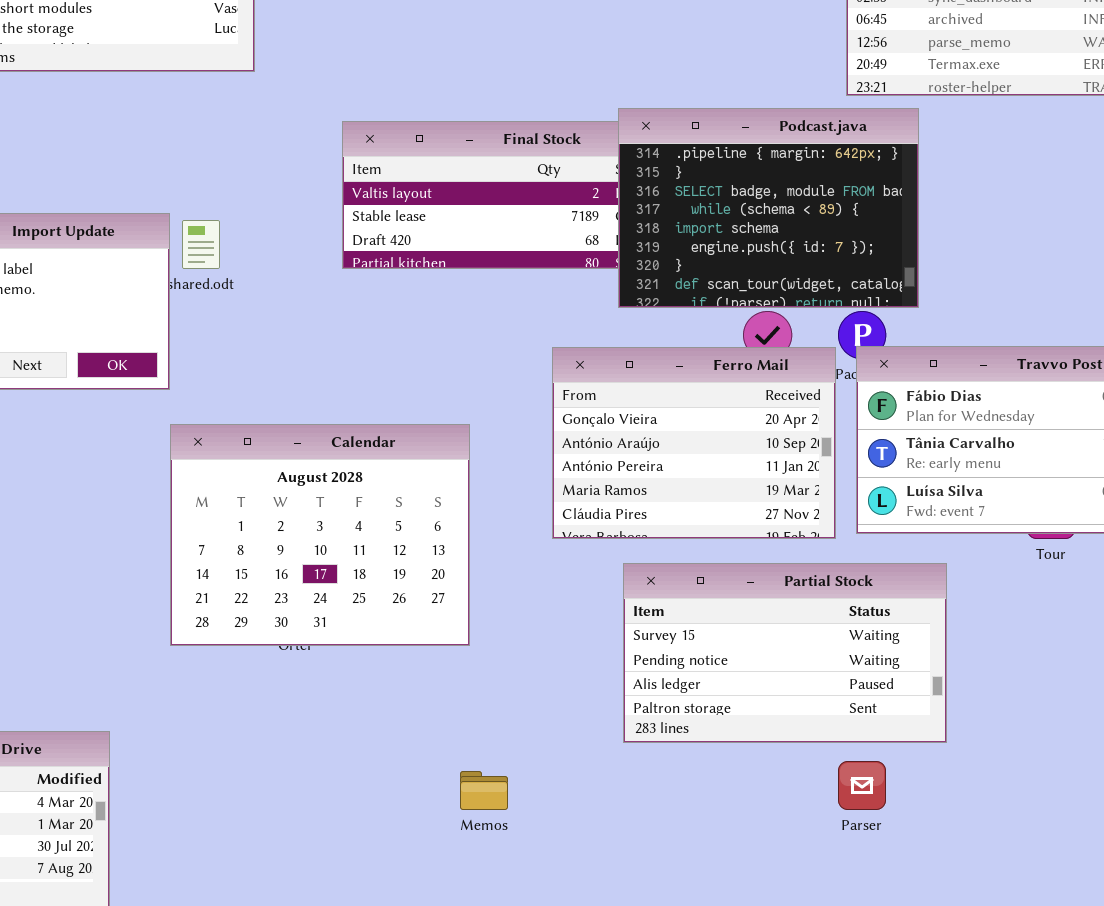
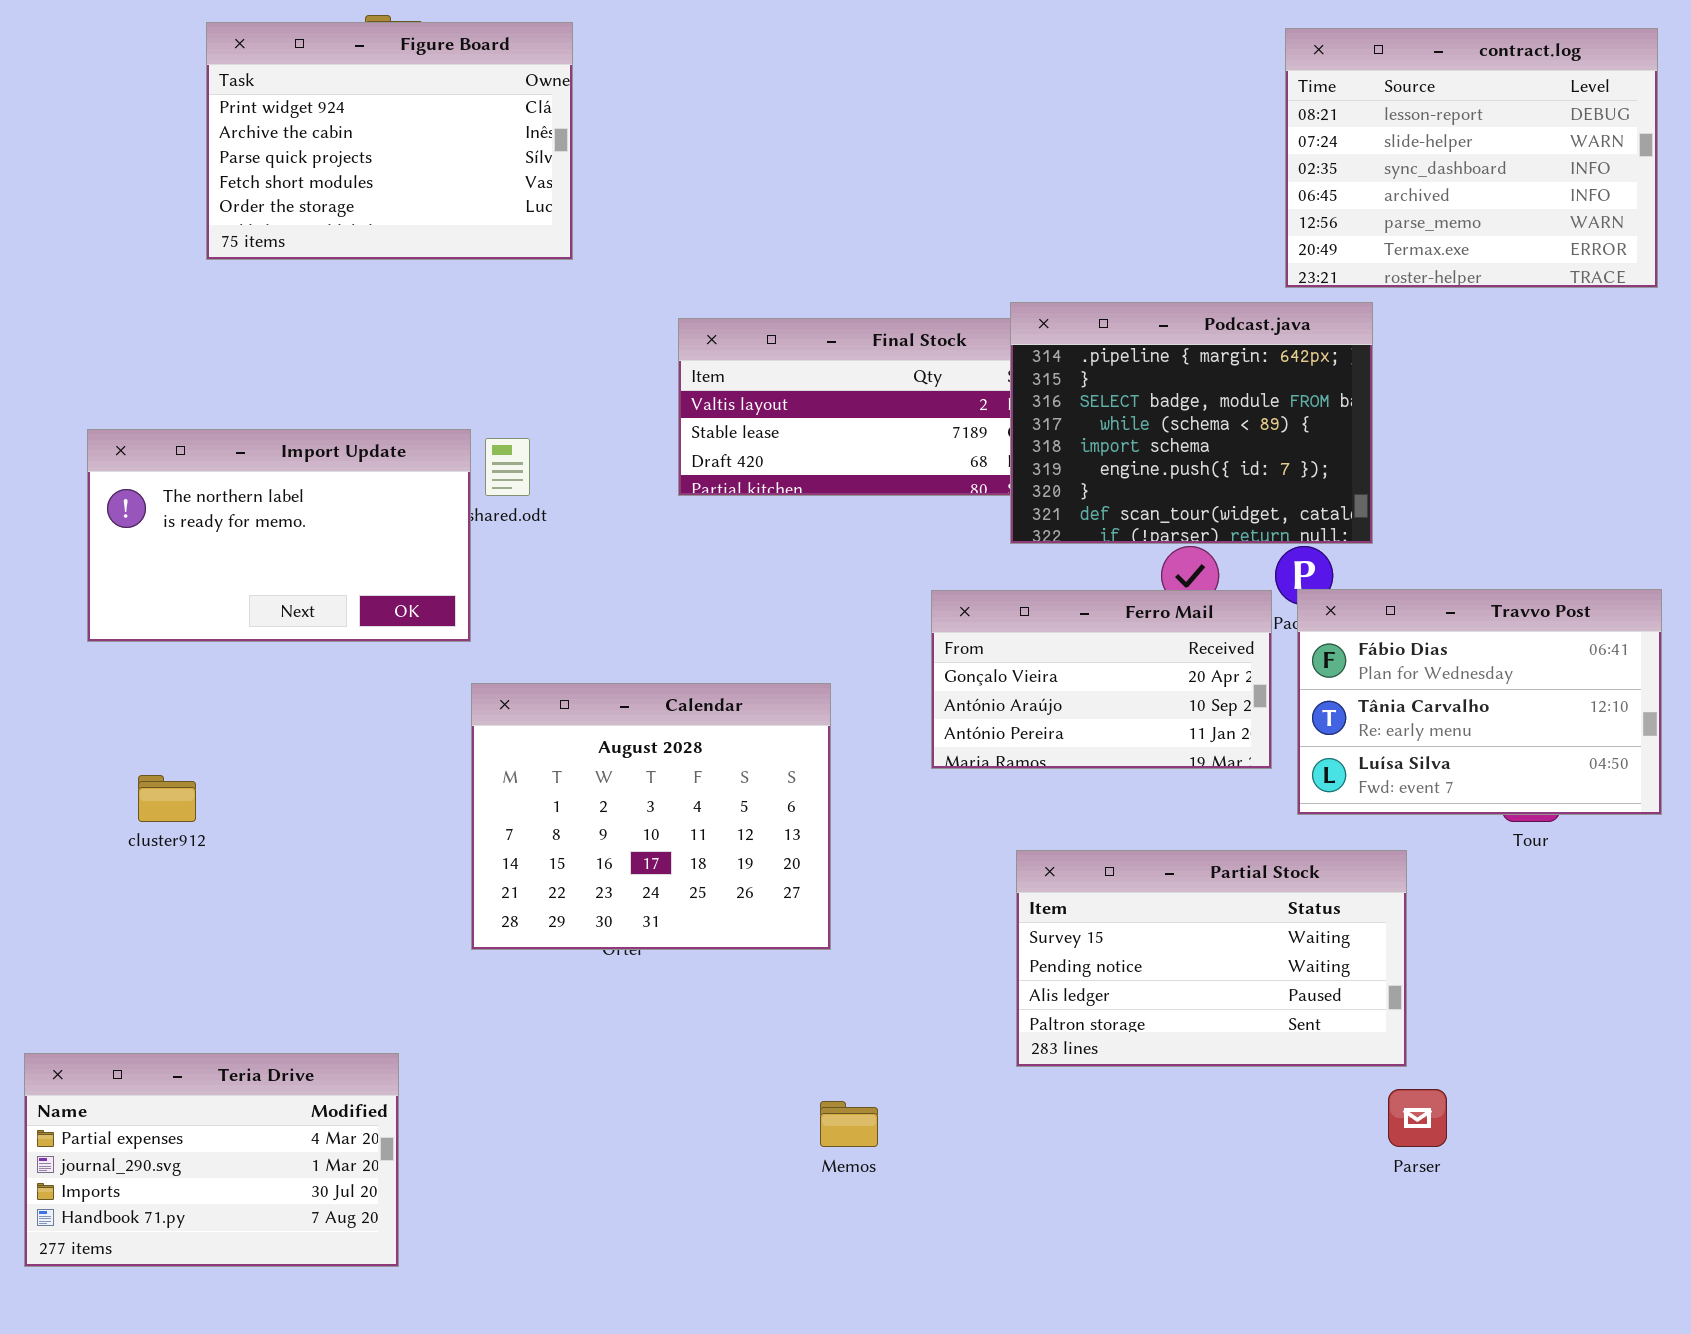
Ferro Mail: [552,347,836,539] -> [931,590,1272,769], resized
Parser: [838,761,886,810] -> [1388,1089,1447,1147], moved

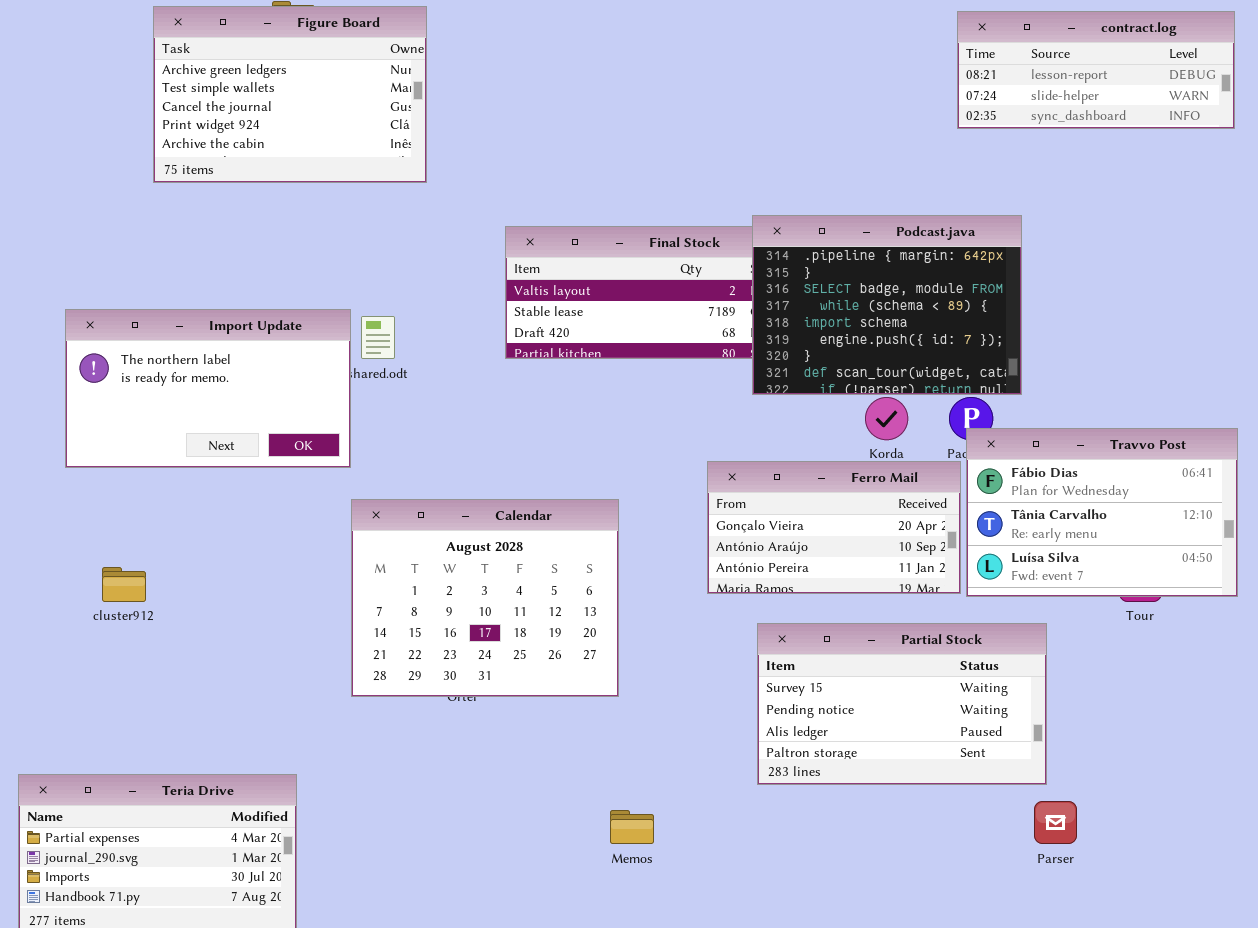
Figure Board: [206,22,573,260] -> [153,6,427,183], scrolled up 3 rows
contract.log: [1285,28,1658,288] -> [957,11,1235,129], resized
Ferro Mail: [931,590,1272,769] -> [707,461,961,594], moved

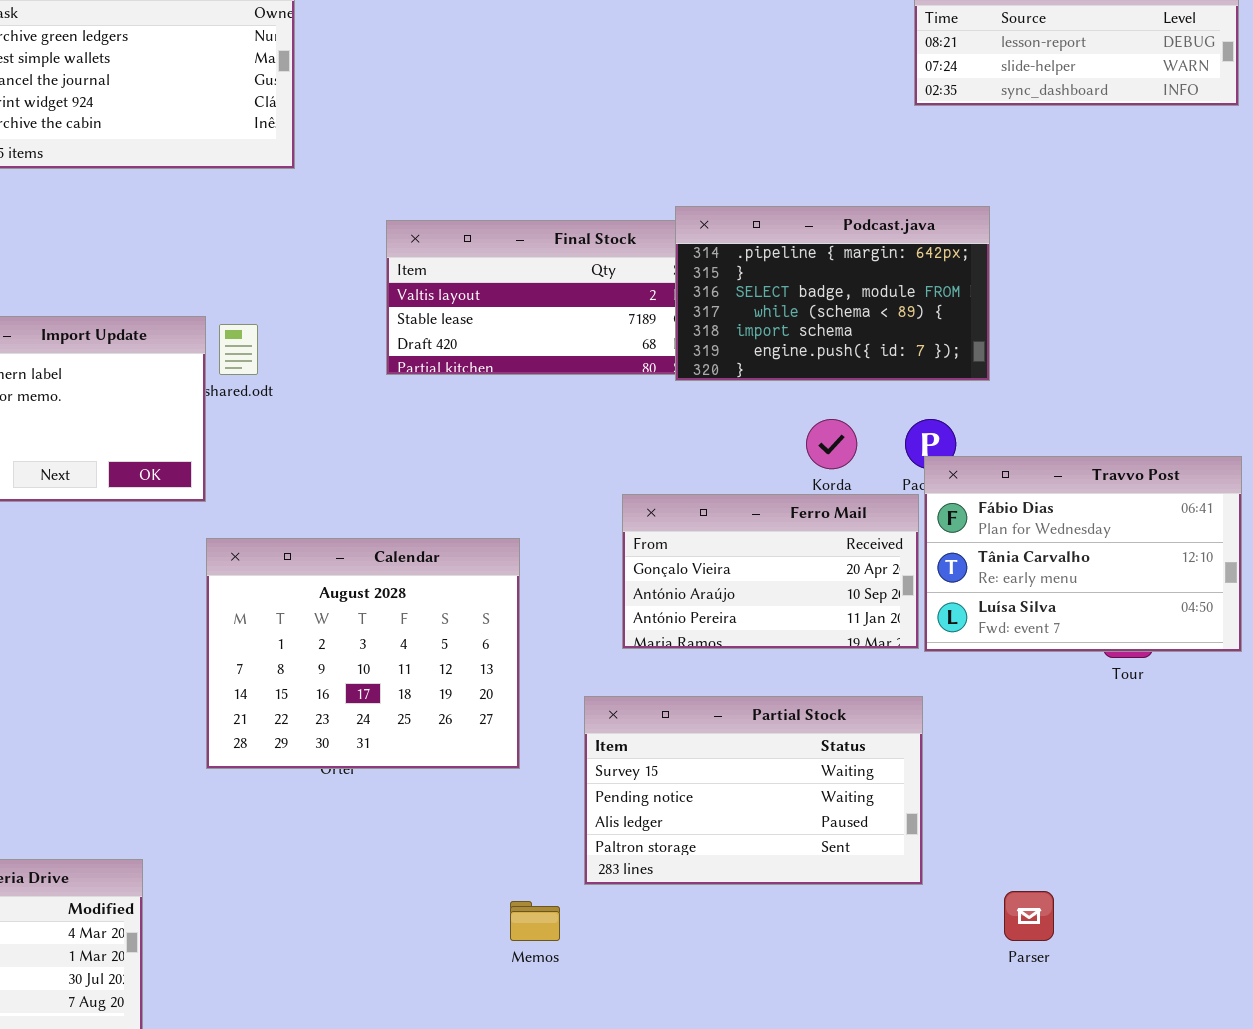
Podcast.java: [752,215,1022,395] -> [675,206,990,381], resized
Partial Stock: [757,623,1047,785] -> [584,696,923,885], moved

